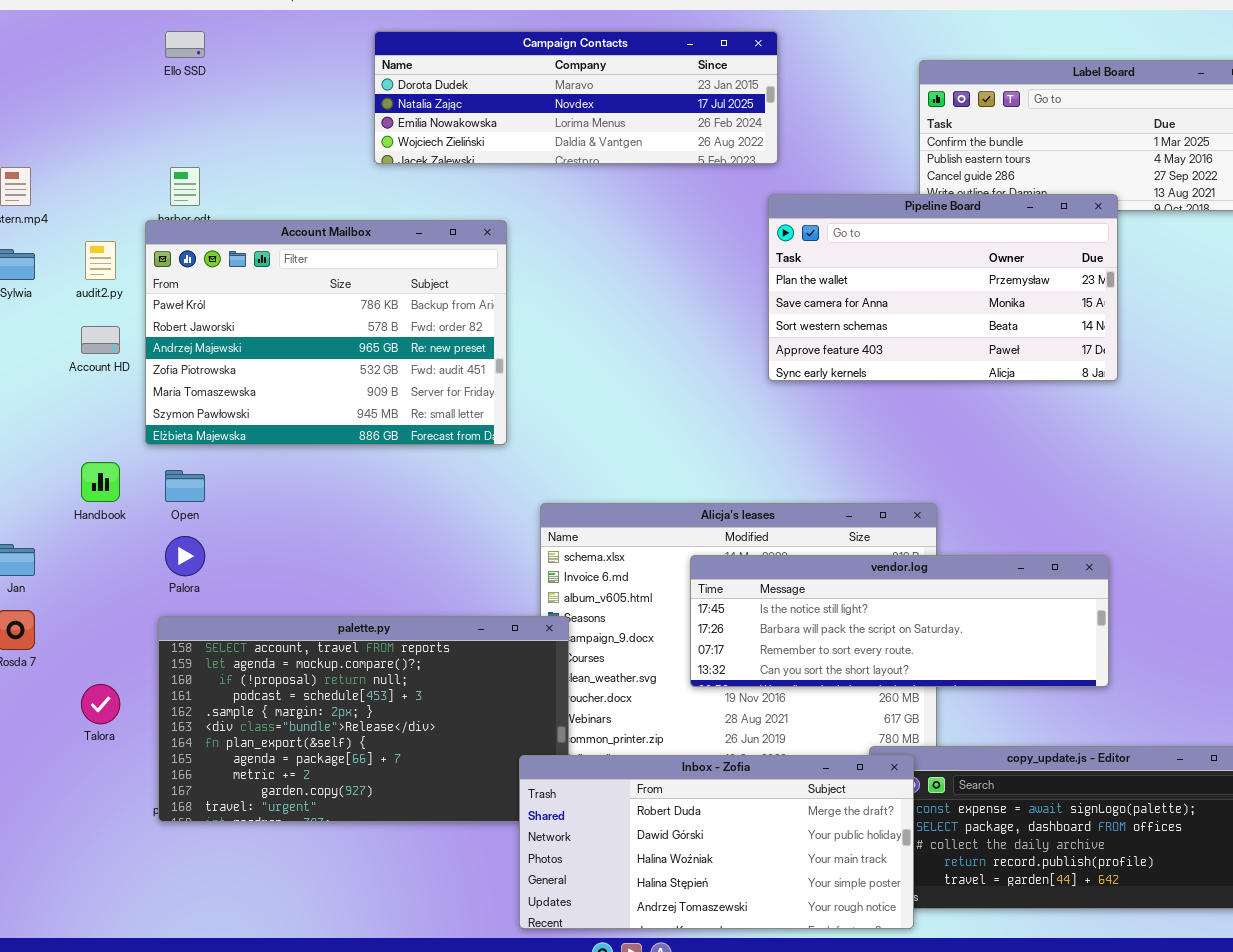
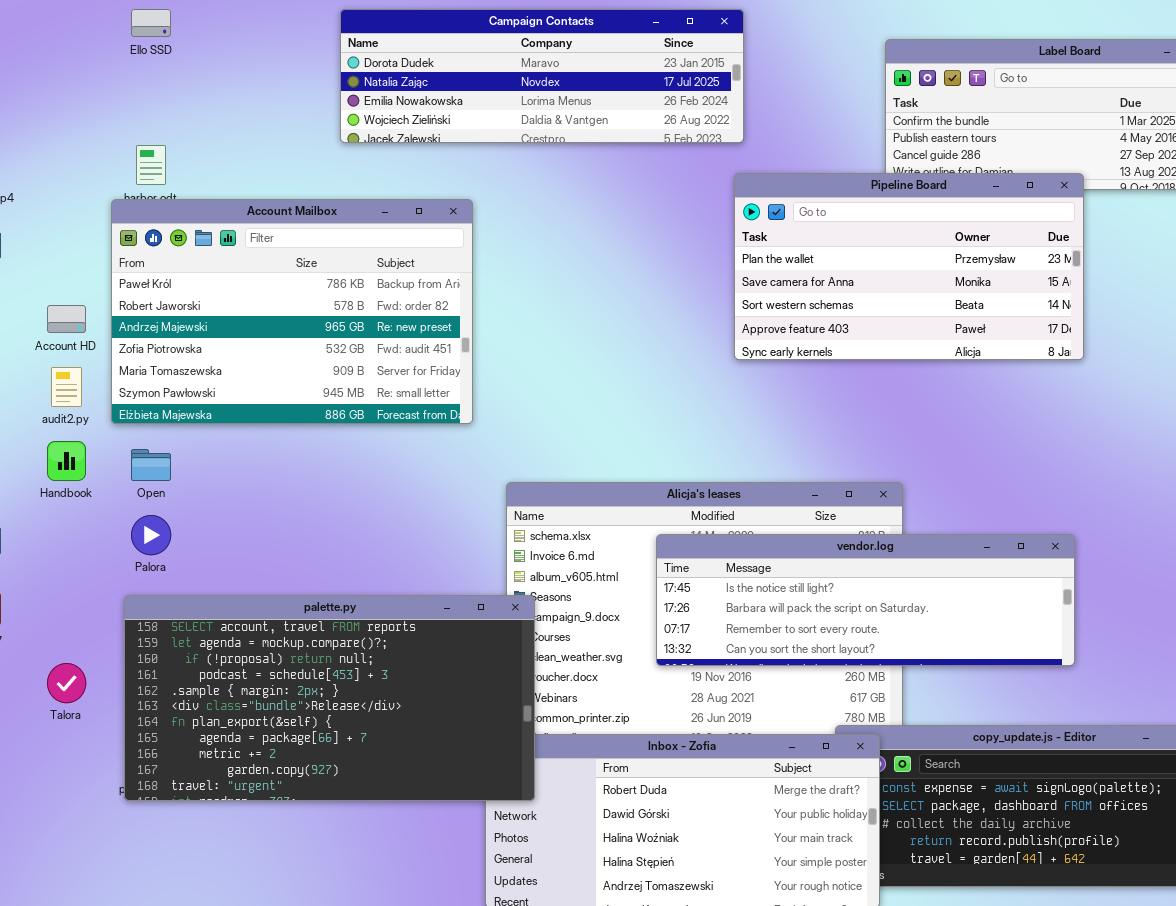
audit2.py: [85,241,116,280] -> [51,367,82,407], moved
palette.py: [158,616,569,822] -> [124,595,535,801], raised

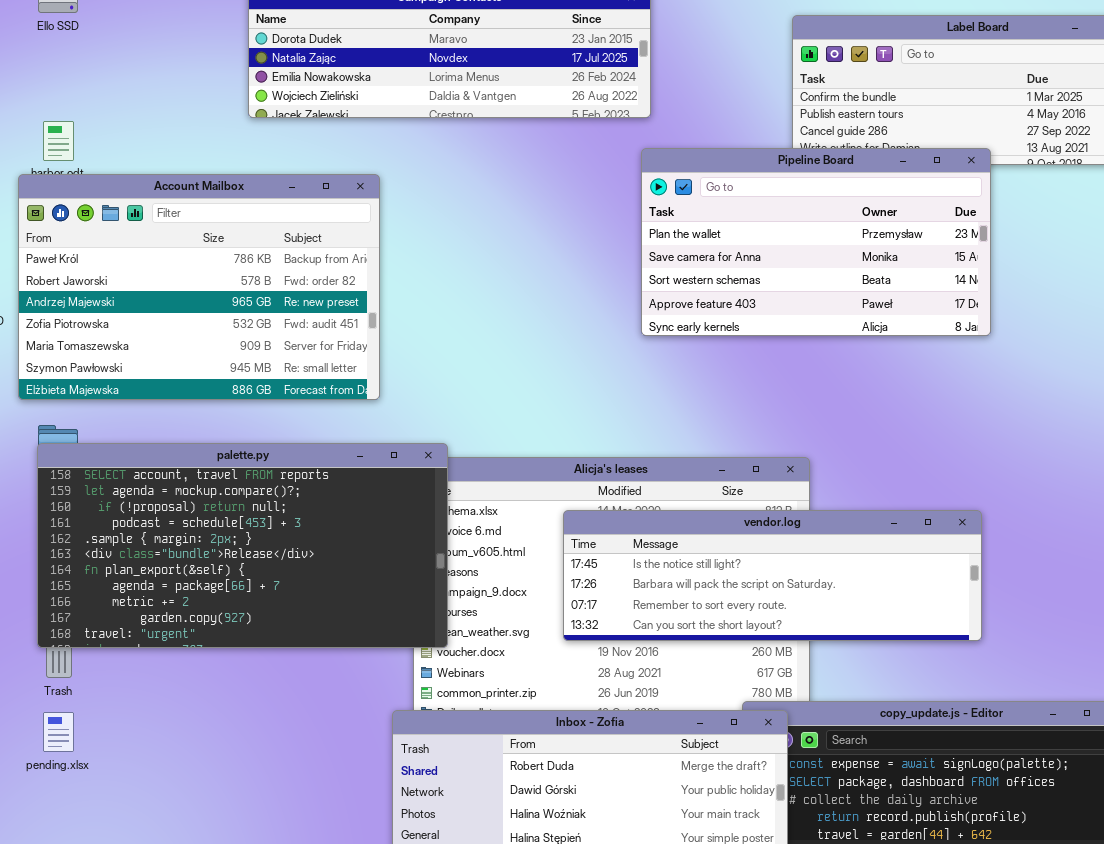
palette.py: [124,595,535,801] -> [37,443,448,648], moved

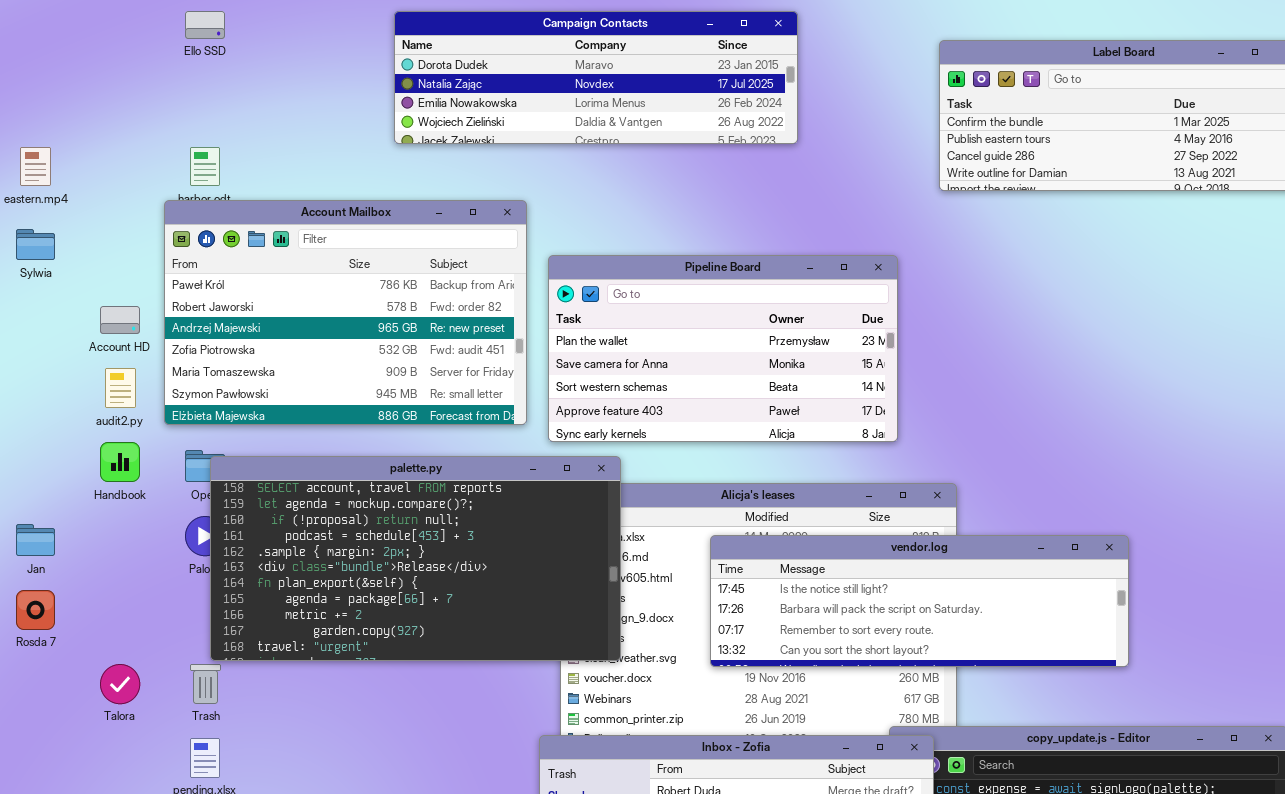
Pipeline Board: [641,148,991,336] -> [548,255,898,442], moved
palette.py: [37,443,448,648] -> [210,456,621,661], moved

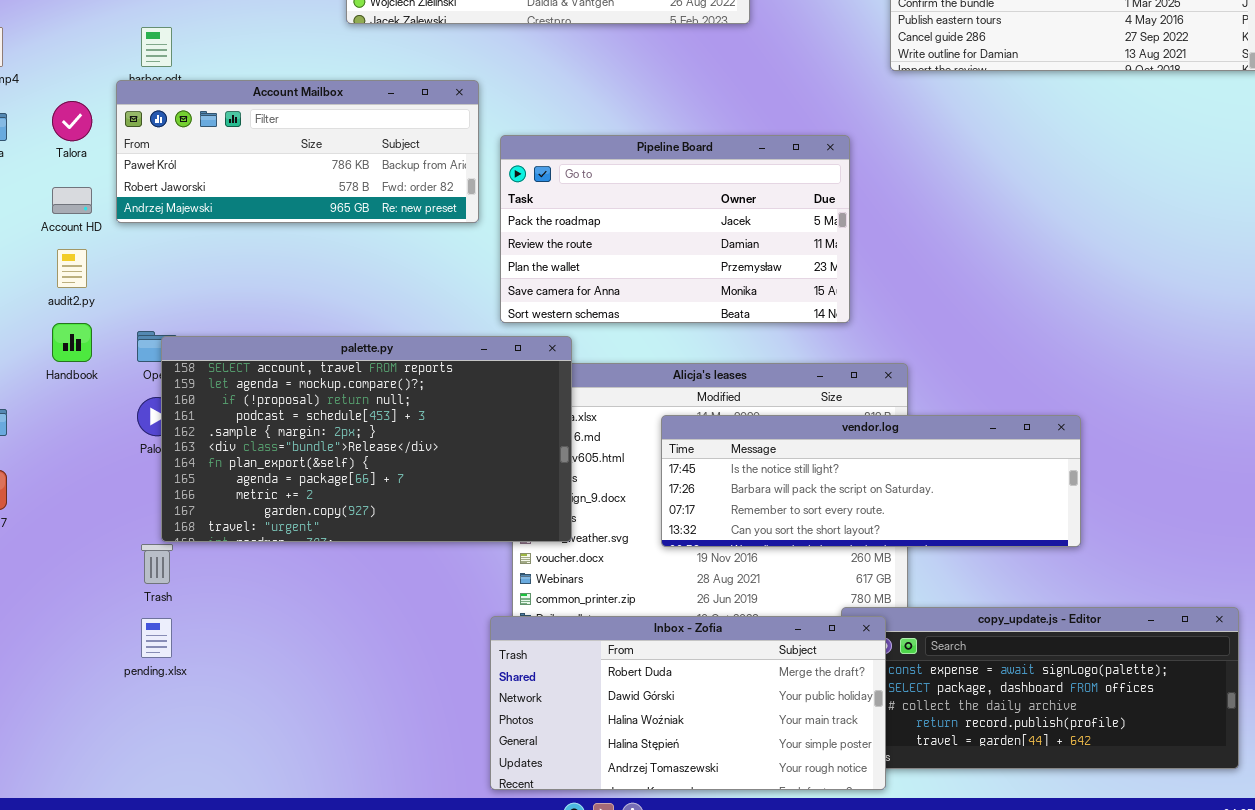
Account Mailbox: [164,200,527,425] -> [116,80,479,223], resized
Pipeline Board: [548,255,898,442] -> [500,135,850,323], scrolled up 2 rows
Talora: [100,664,140,704] -> [52,101,92,141], moved

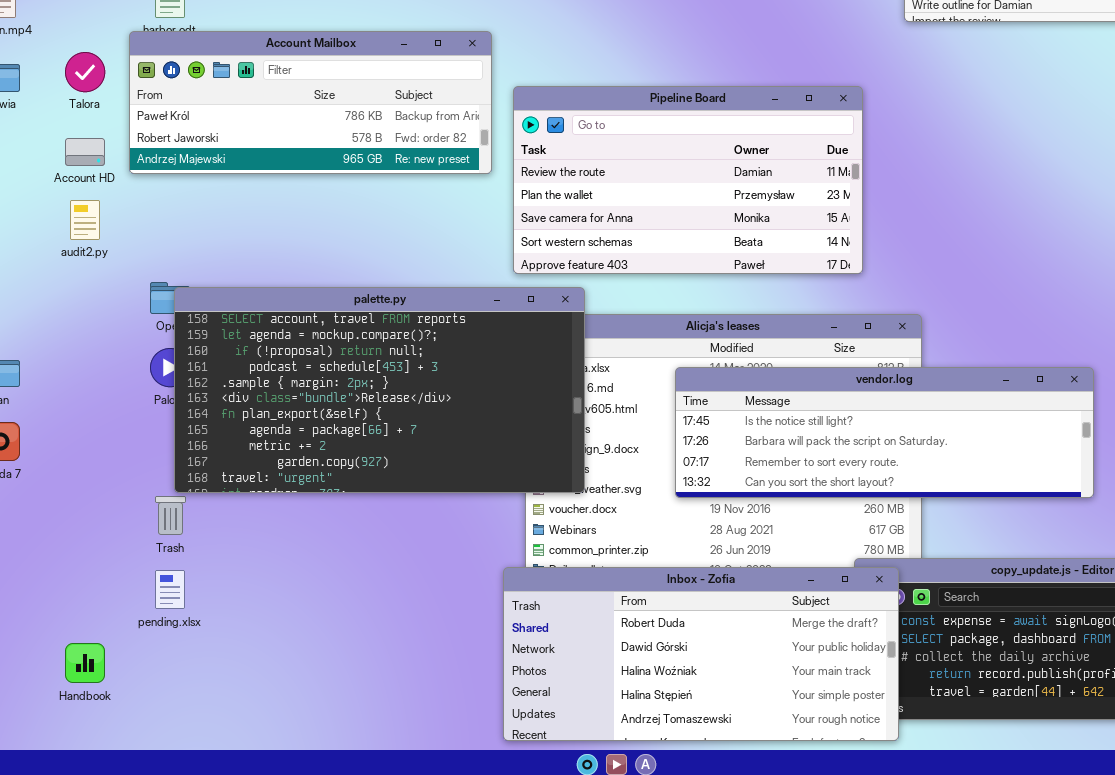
Pipeline Board: [500,135,850,323] -> [513,86,863,274], scrolled down 1 row
Handbook: [52,323,92,362] -> [65,643,105,683], moved

